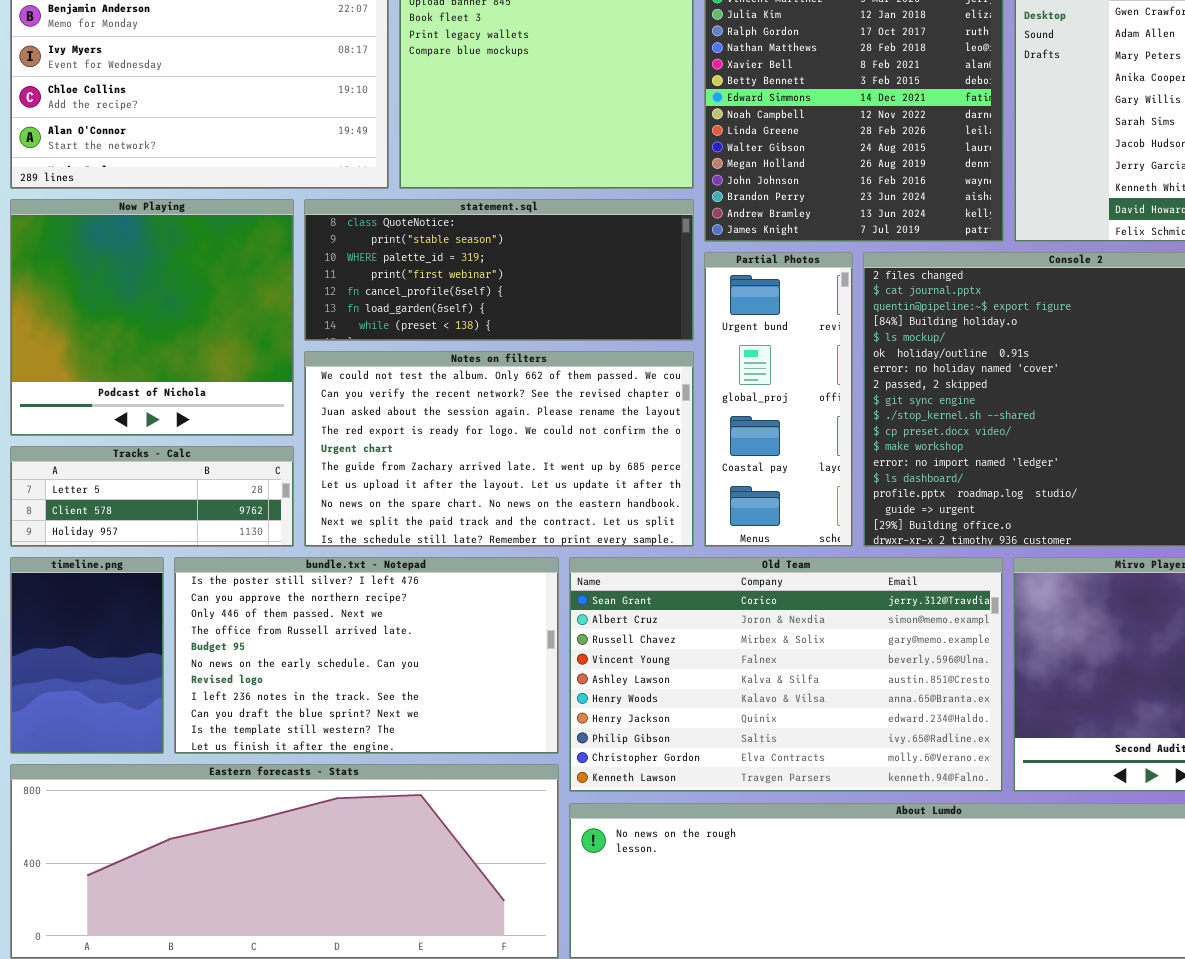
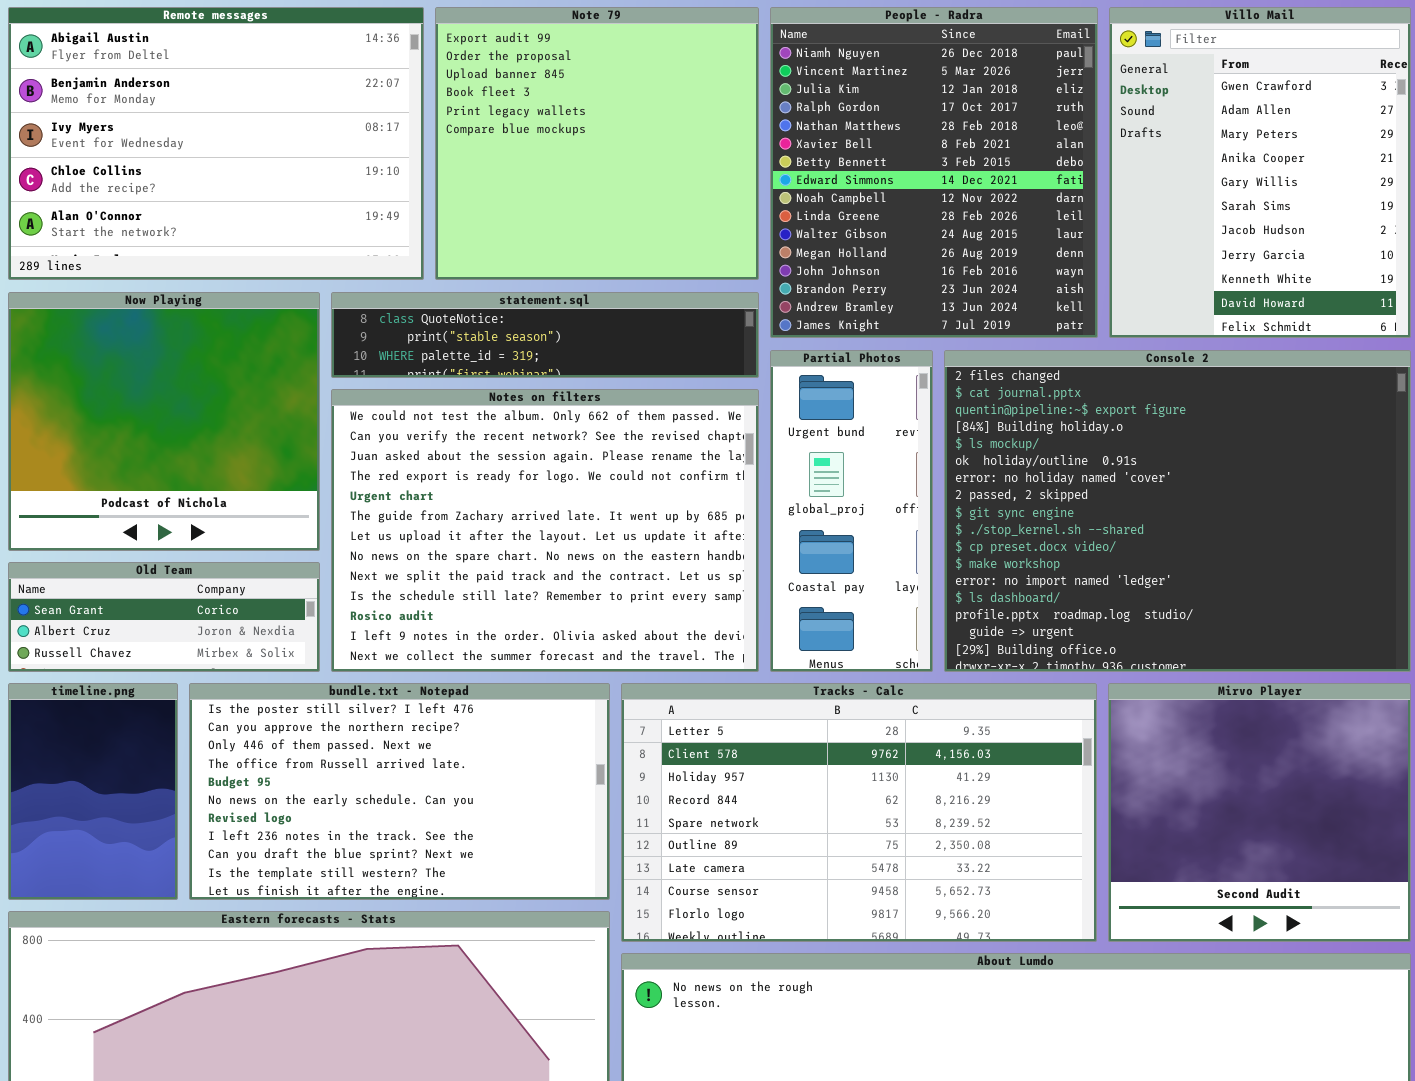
statement.sql: [304,199,694,341] -> [331,292,759,378], resized
Notes on filters: [304,351,694,547] -> [331,389,759,672], resized
Tracks - Calc: [10,446,294,547] -> [621,683,1097,942], moved, resized
Old Team: [569,557,1003,792] -> [8,562,320,672], moved, resized

